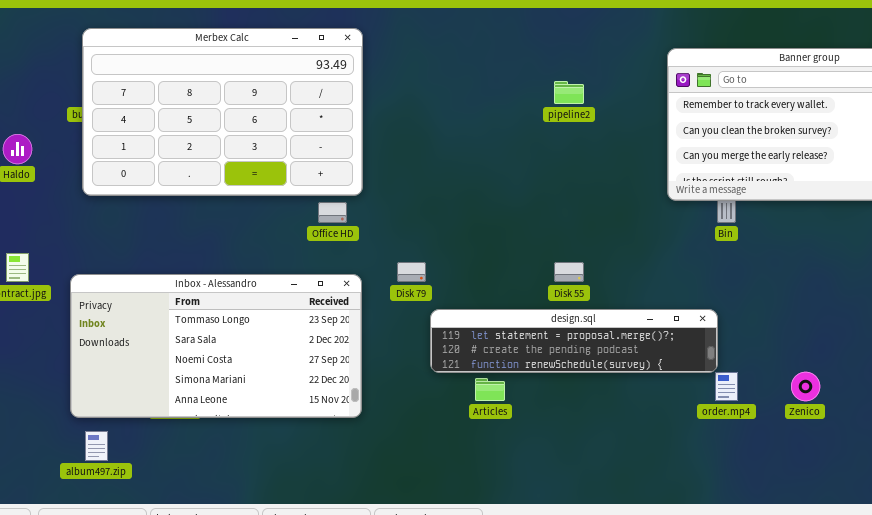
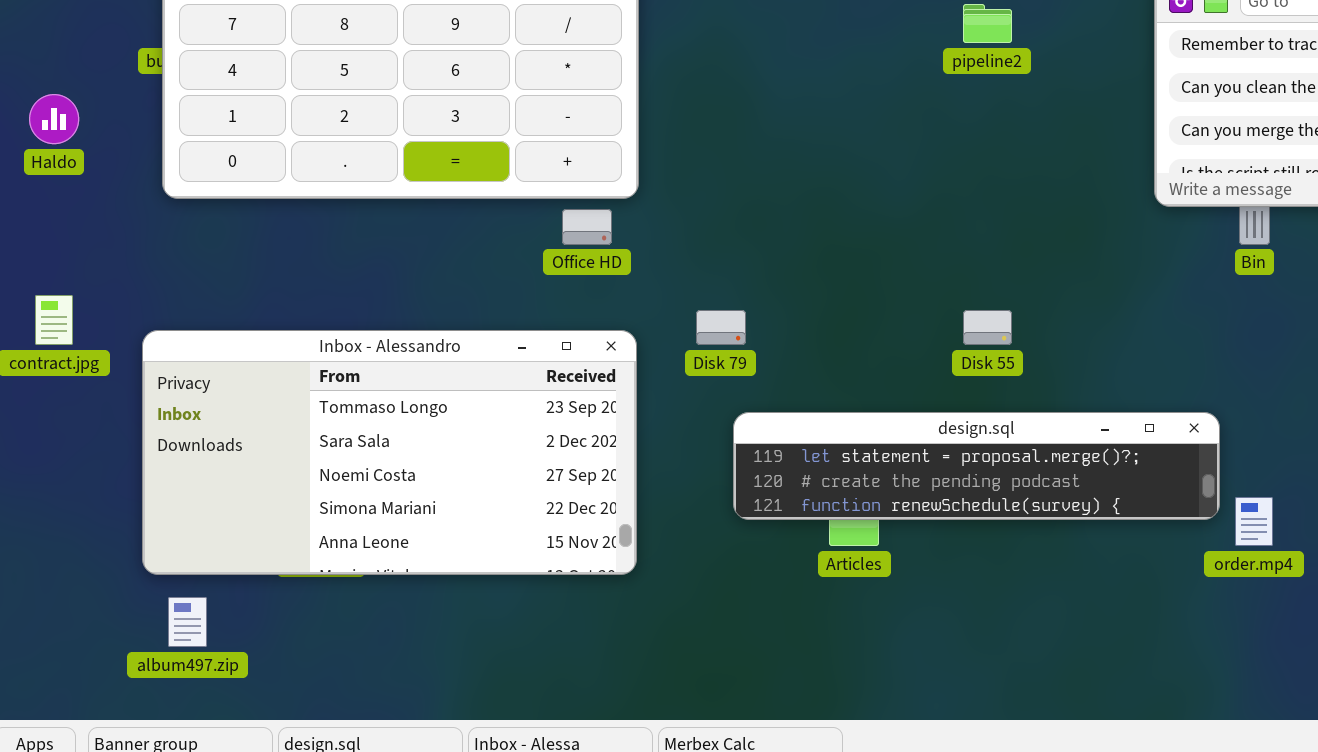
design.sql: [430,309,718,373] -> [733,412,1220,520], moved

